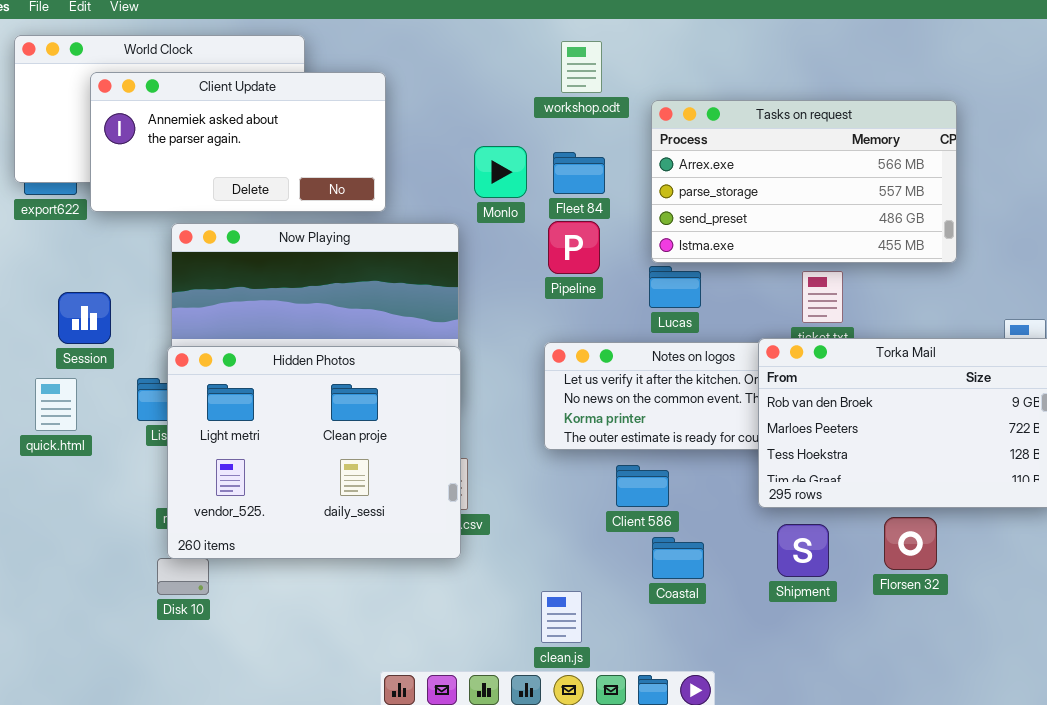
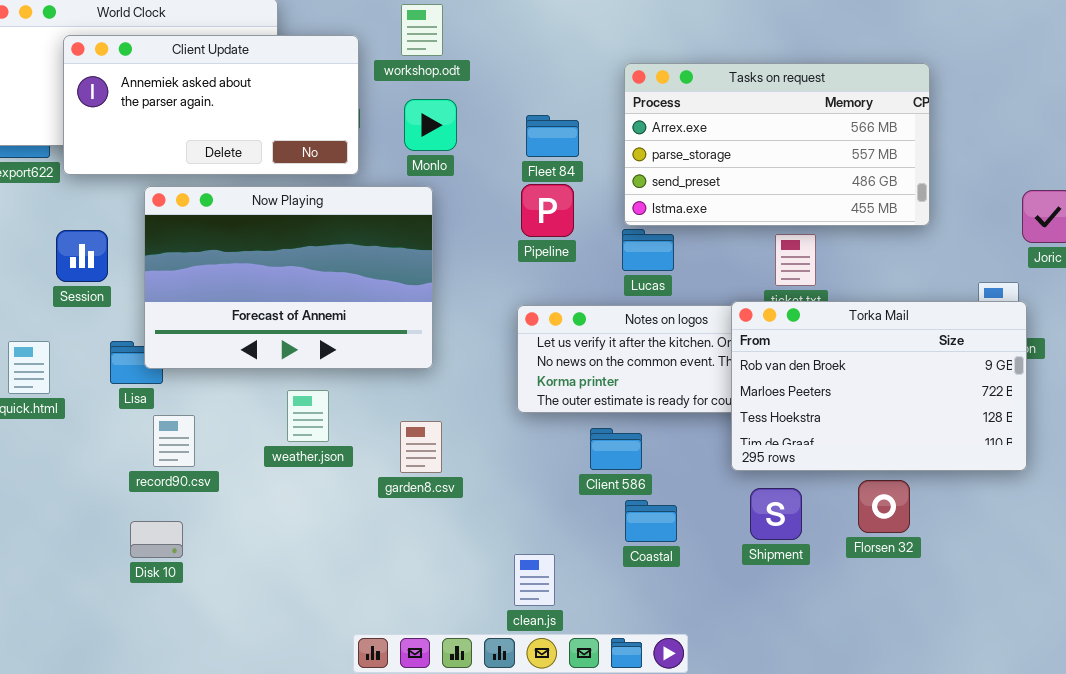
workshop.odt: [561,41,602,93] -> [401,4,443,56], moved
Monlo: [474,146,527,198] -> [404,99,457,151], moved
Session: [58,292,111,344] -> [56,230,108,282], moved
Hidden Photos: [167,346,461,559] -> none, closed

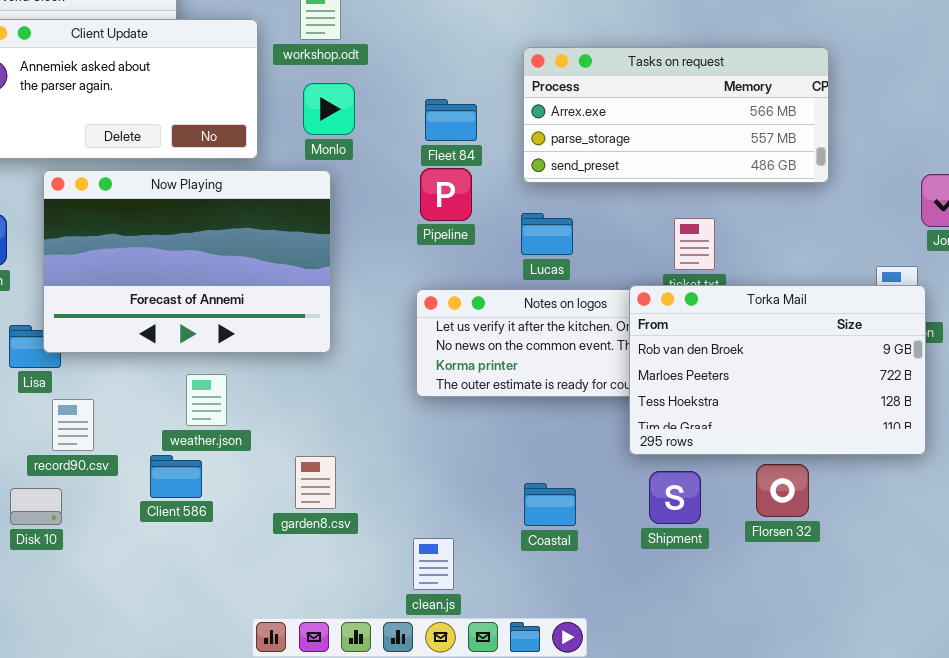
Tasks on request: [624,63,930,226] -> [523,47,829,183], resized
garden8.csv: [400,421,442,473] -> [295,456,336,509], moved
Client 586: [590,428,642,470] -> [150,455,202,498], moved
Disk 10: [130,521,183,558] -> [10,488,62,525], moved

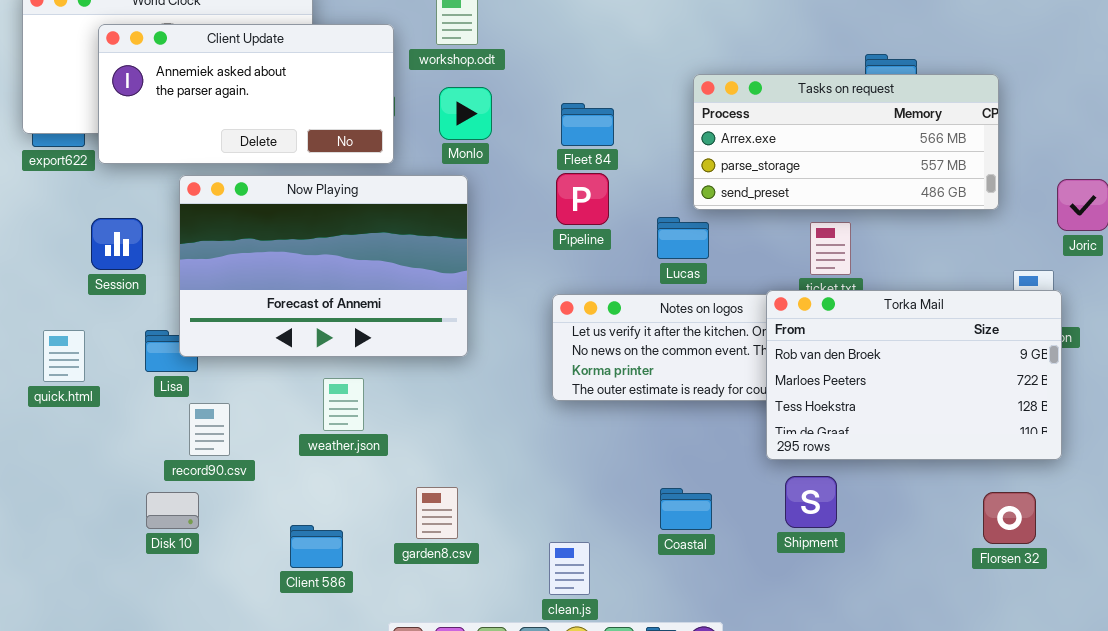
Tasks on request: [523,47,829,183] -> [693,74,999,210], moved
Client 586: [150,455,202,498] -> [290,525,343,568], moved
garden8.csv: [295,456,336,509] -> [416,487,458,539], moved
Florsen 32: [756,464,809,517] -> [983,492,1036,544], moved

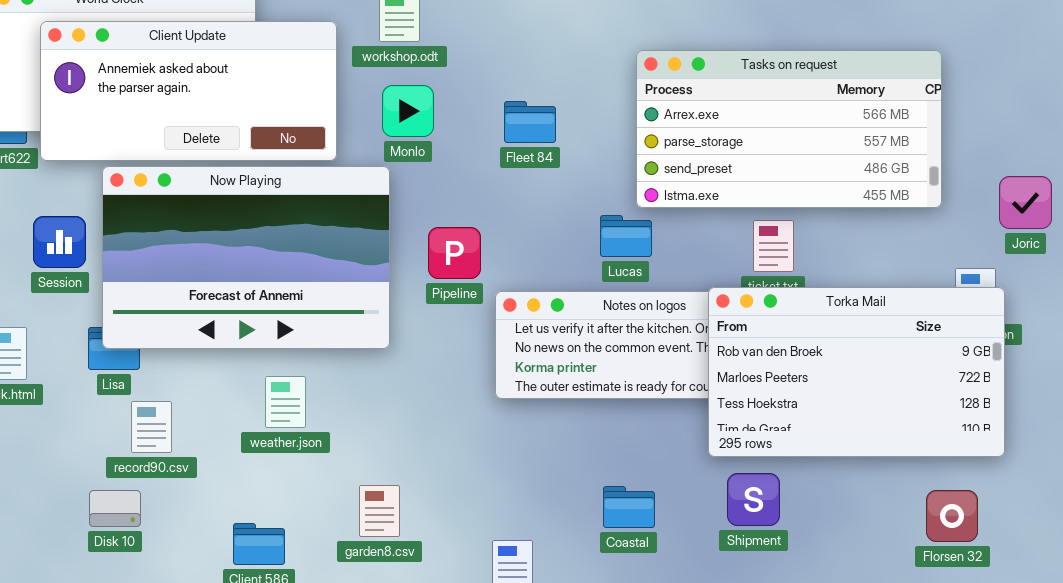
Tasks on request: [693,74,999,210] -> [636,50,942,208], resized
Pipeline: [556,173,609,225] -> [428,227,481,279], moved
Now Playing: [179,175,468,357] -> [102,166,390,349], moved

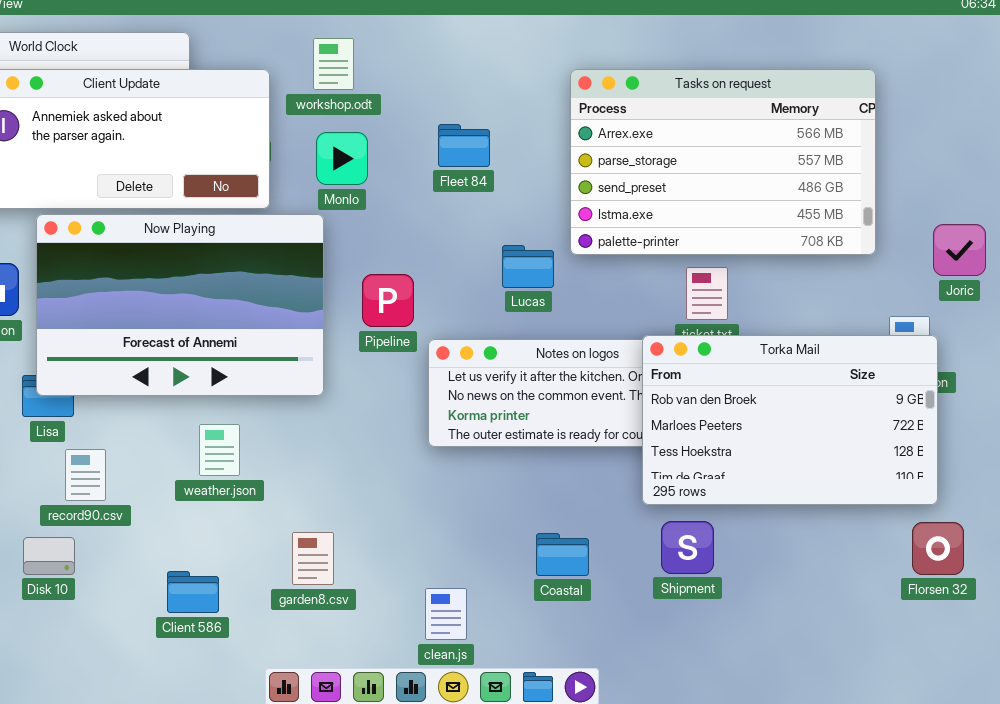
Tasks on request: [636,50,942,208] -> [570,69,876,255], resized
Fleet 84: [504,101,556,143] -> [438,124,490,167], moved
Lucas: [600,215,652,257] -> [502,245,554,288], moved
Florsen 32: [926,490,978,542] -> [912,522,964,575], moved

